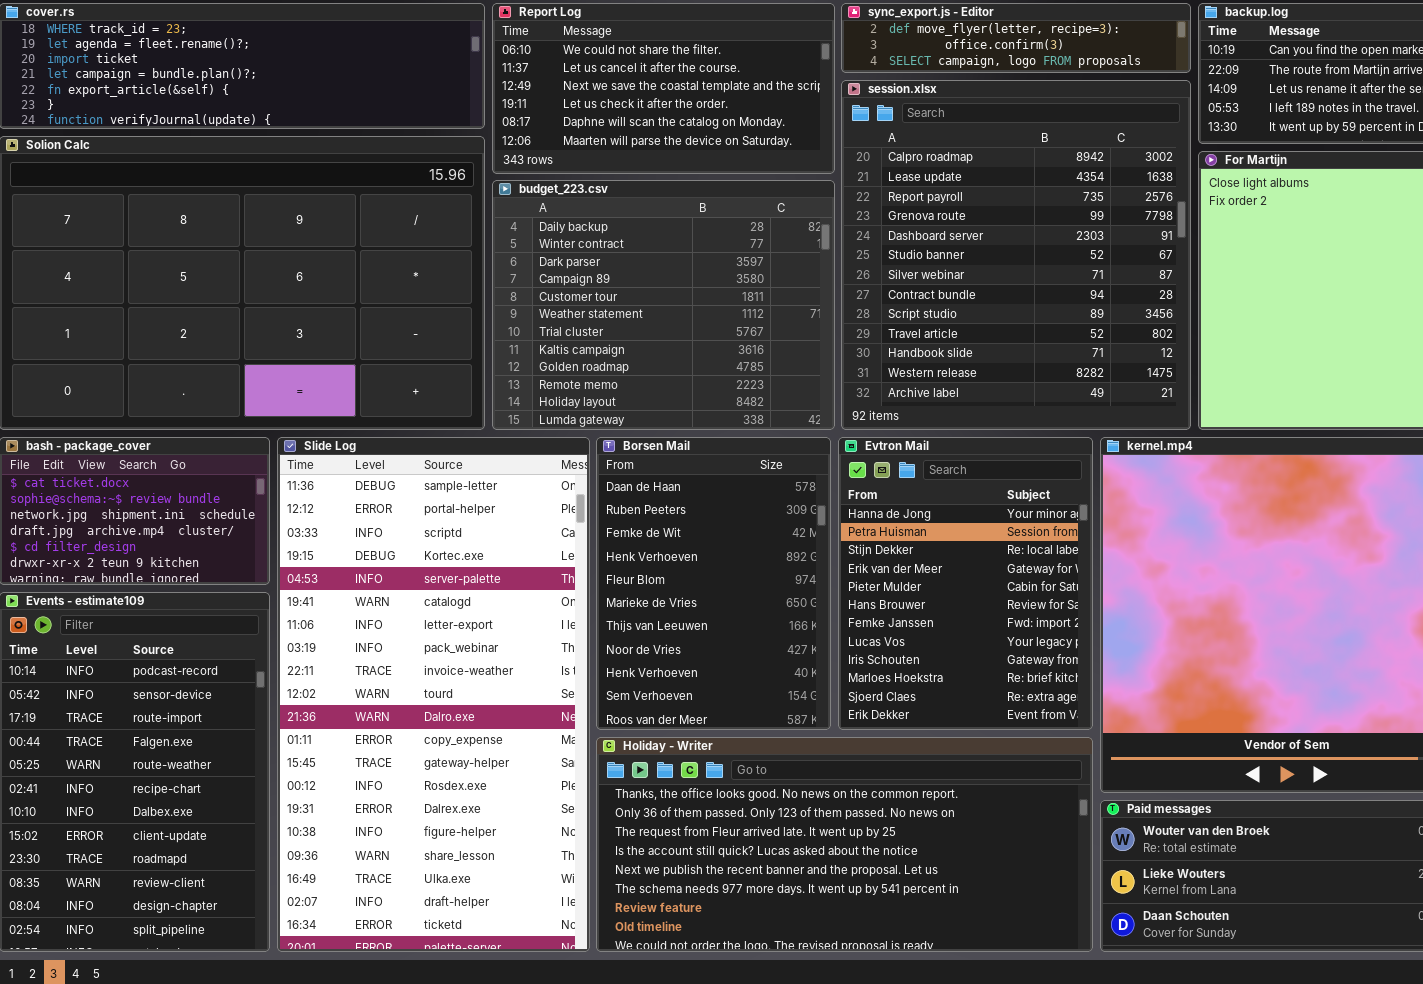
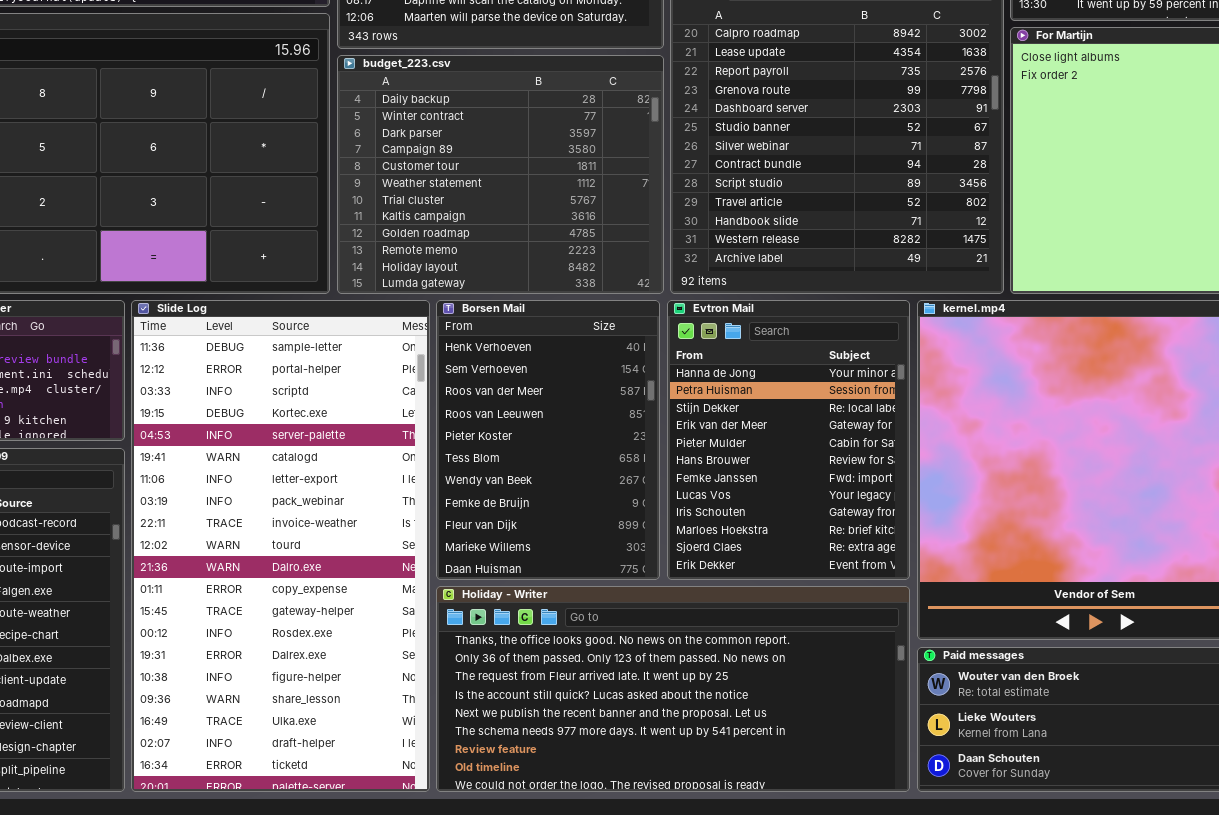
Borsen Mail: [596,437,831,730] -> [436,300,660,580], scrolled down 8 rows

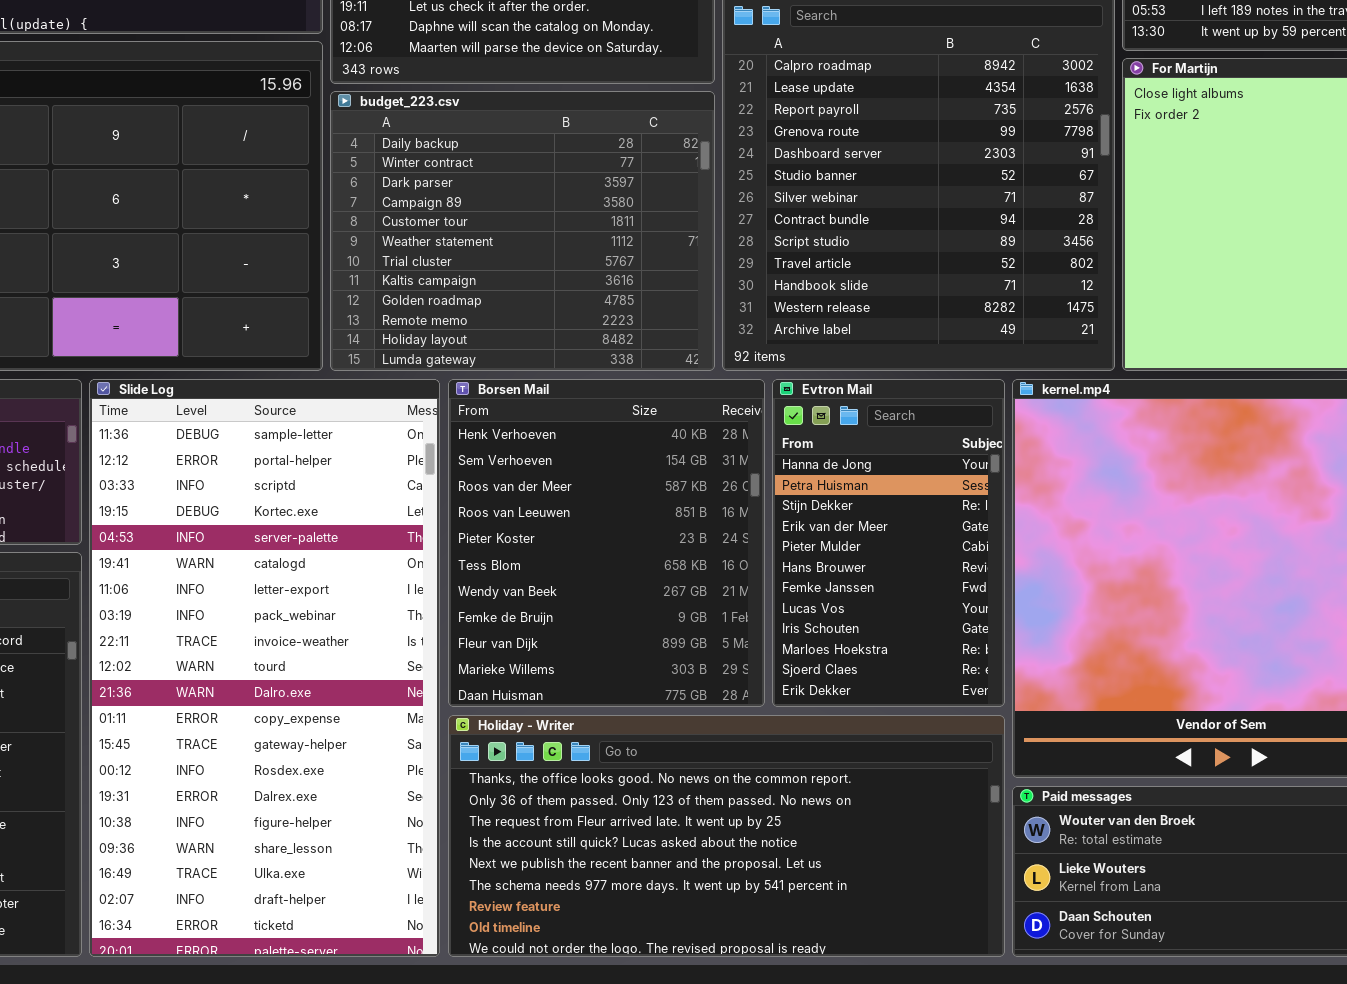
Borsen Mail: [436,300,660,580] -> [448,379,765,707], resized
Evtron Mail: [667,300,910,580] -> [772,379,1005,707], resized

